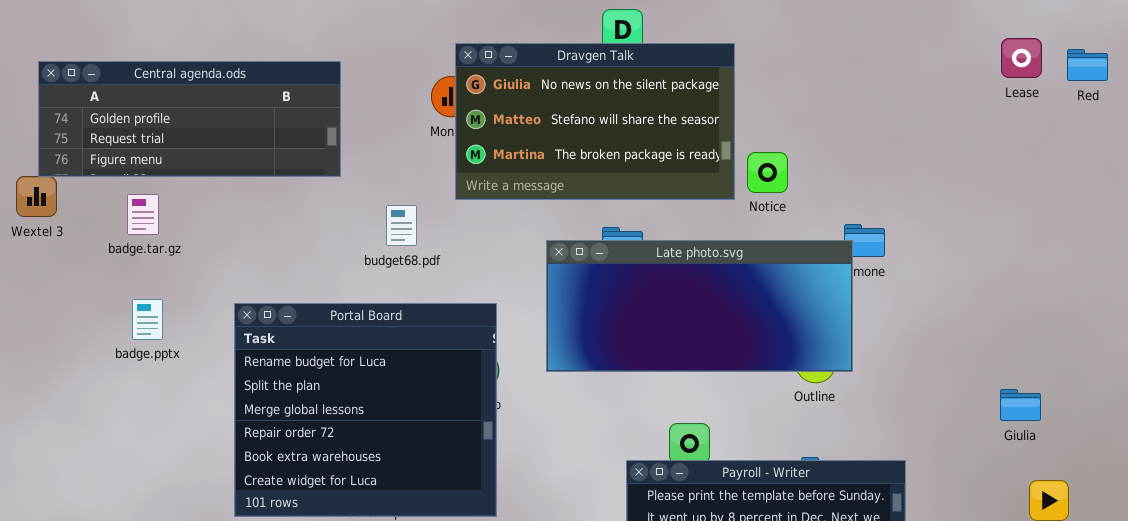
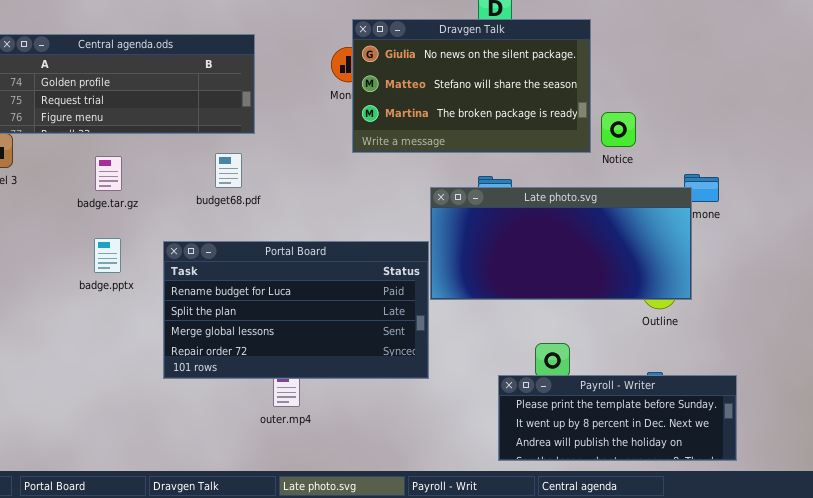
badge.tar.gz: [127,194,159,235] -> [95,156,122,191], moved
budget68.pdf: [386,205,417,246] -> [215,153,242,188], moved
badge.pptx: [132,299,163,340] -> [94,238,121,273], moved
Portal Board: [234,303,497,517] -> [163,241,429,379], resized

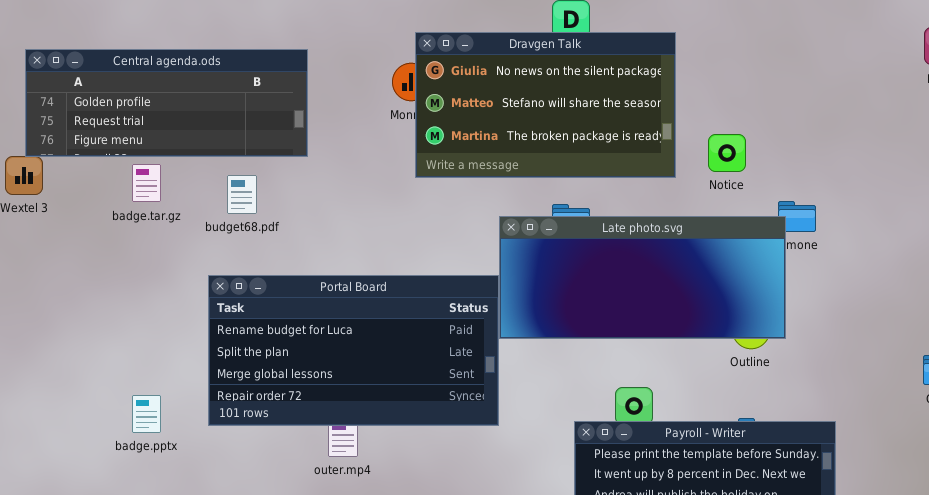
Notice: [601,112,636,147] -> [708,134,746,172], moved
budget68.pdf: [215,153,242,188] -> [227,175,257,214], moved
badge.tar.gz: [95,156,122,191] -> [132,164,161,202], moved
badge.pptx: [94,238,121,273] -> [132,395,161,433], moved

